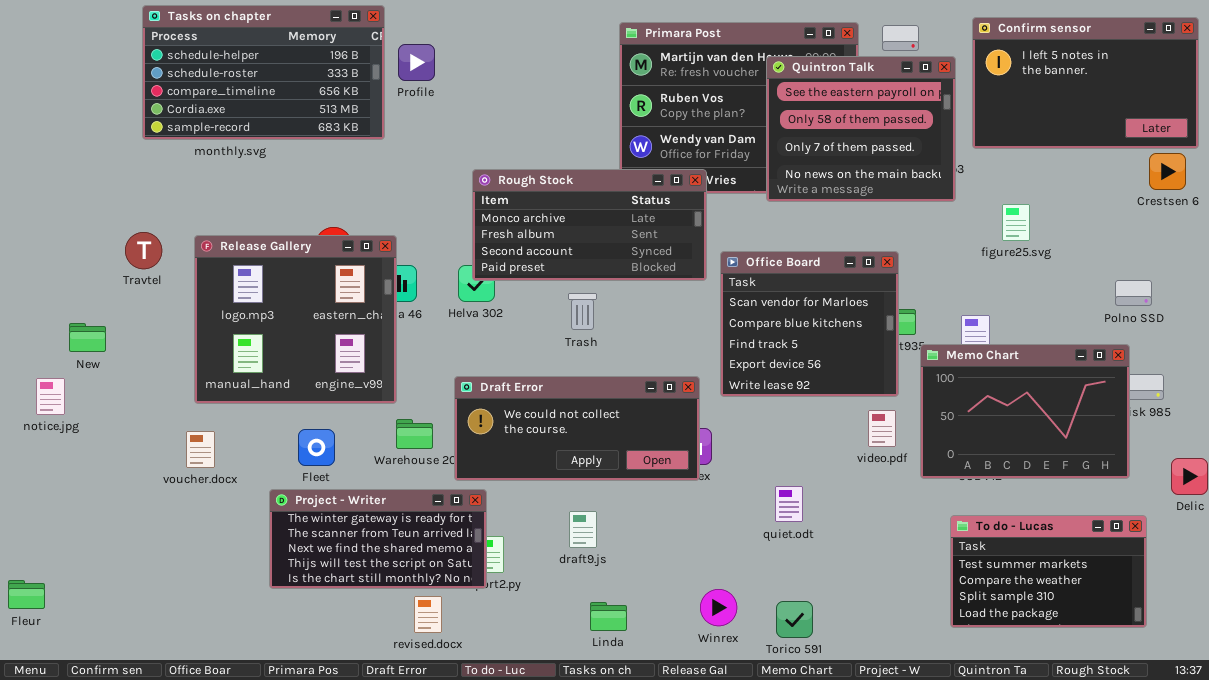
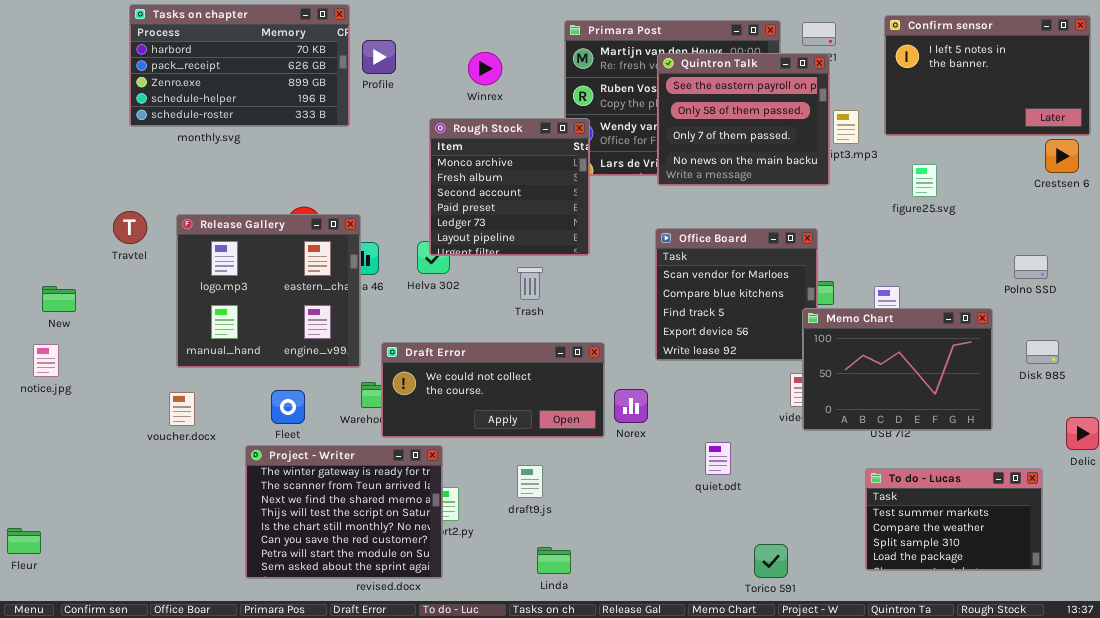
Tasks on chapter: [142,5,385,140] -> [129,4,350,127], scrolled up 3 rows
Quintron Talk: [766,56,956,202] -> [657,53,830,186], moved
Rough Stock: [472,169,707,281] -> [429,118,590,256], resized
figure25.svg: [1002,204,1030,241] -> [912,164,937,197], moved
New: [69,323,106,352] -> [42,286,76,312], moved
Memo Chart: [920,344,1130,479] -> [802,308,993,431], moved
Draft Error: [454,376,700,481] -> [381,342,605,438], moved
Project - Writer: [269,489,487,589] -> [245,445,443,579], resized
Winrex: [700,589,737,626] -> [468,52,502,85], moved
Torico 591: [776,601,813,638] -> [754,544,788,578], moved

